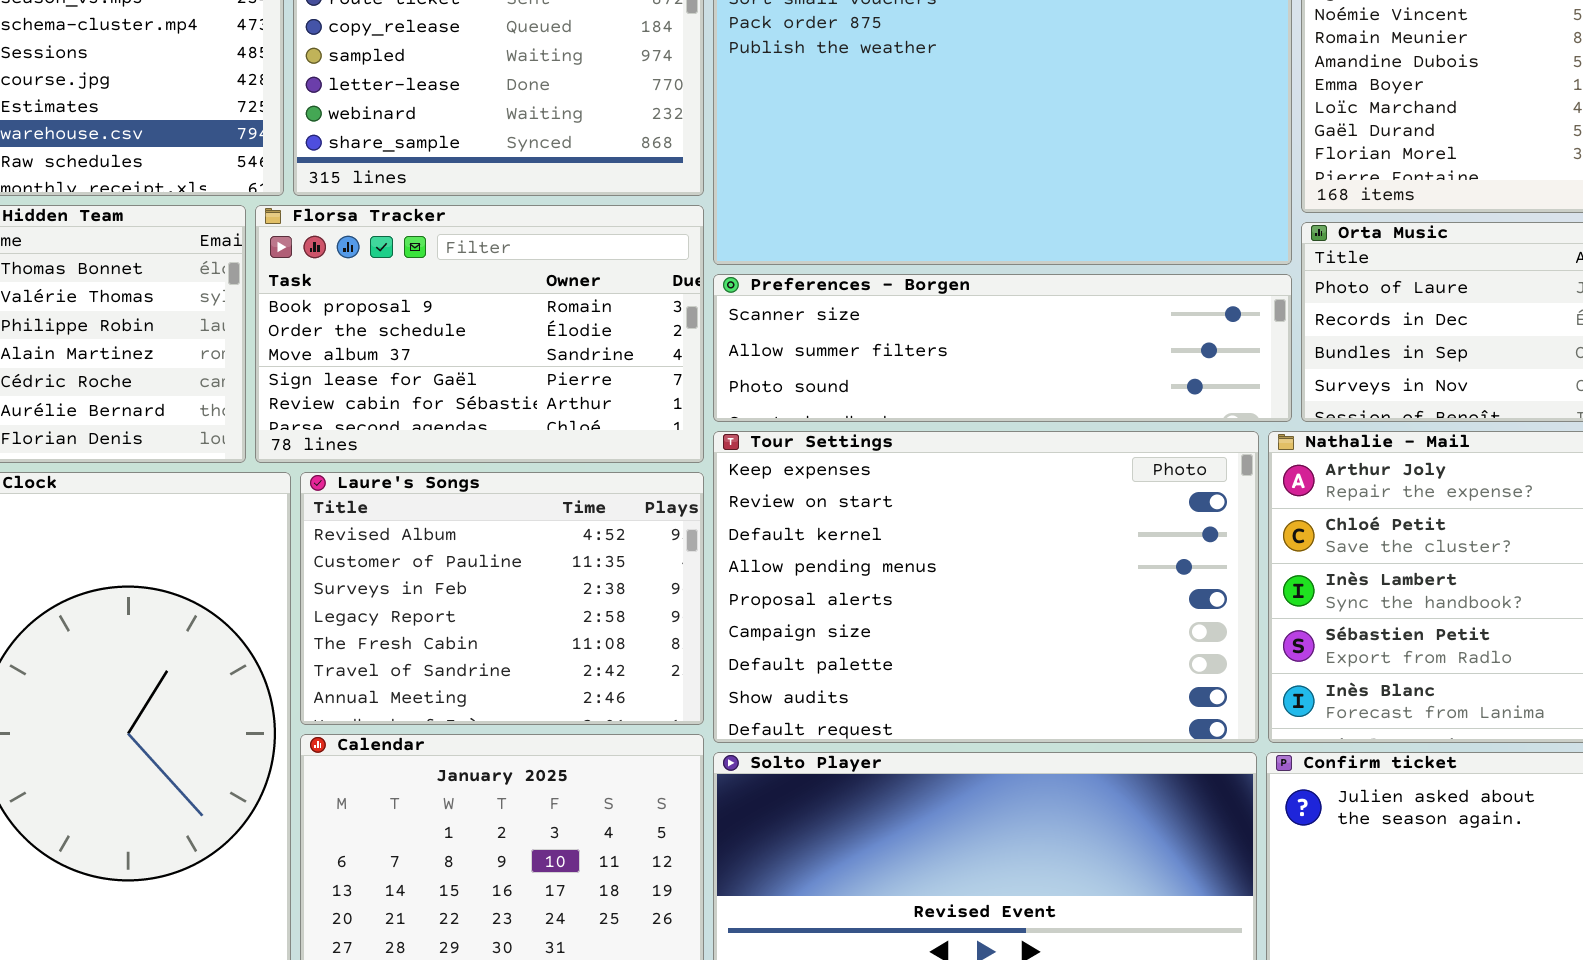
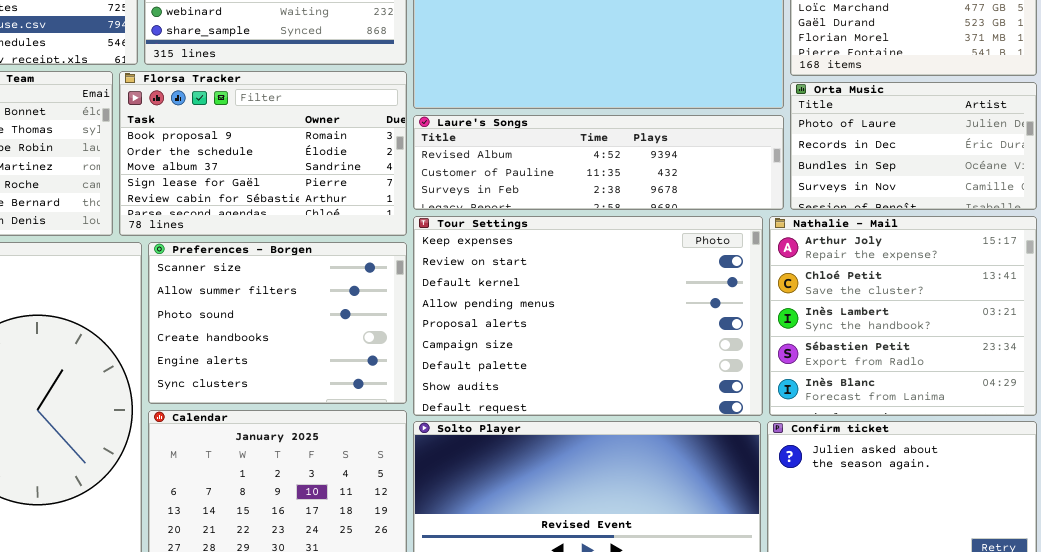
Preferences - Borgen: [713,274,1292,422] -> [148,242,407,404], moved, resized
Laure's Songs: [300,472,704,725] -> [413,115,784,210], moved, resized

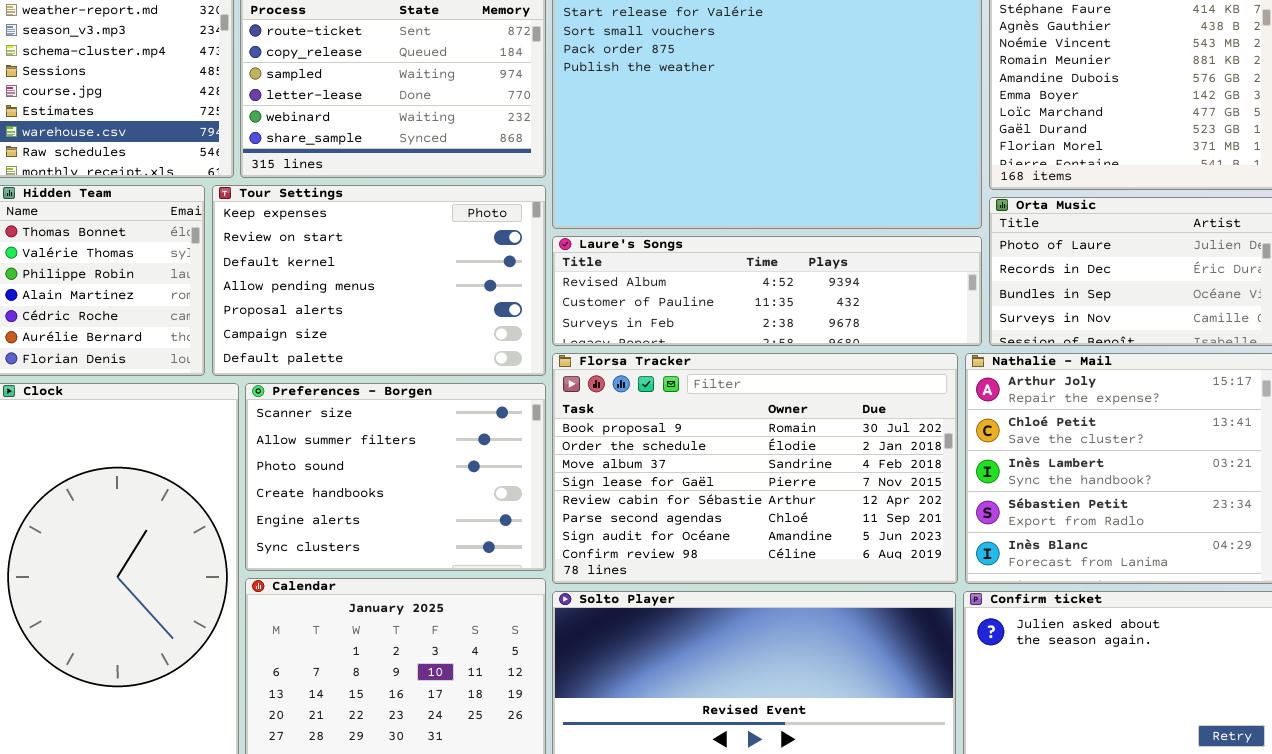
Florsa Tracker: [119,71,407,236] -> [552,353,958,584], moved, resized
Tour Settings: [413,216,763,416] -> [212,185,546,376], moved, resized

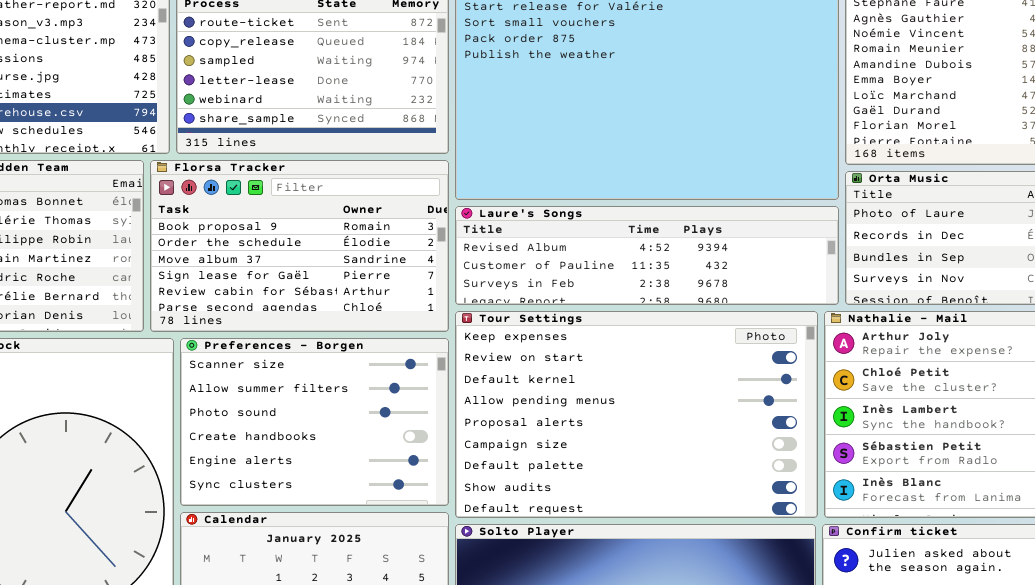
Tour Settings: [212,185,546,376] -> [455,311,818,518], moved, resized
Florsa Tracker: [552,353,958,584] -> [150,160,449,332], moved, resized

